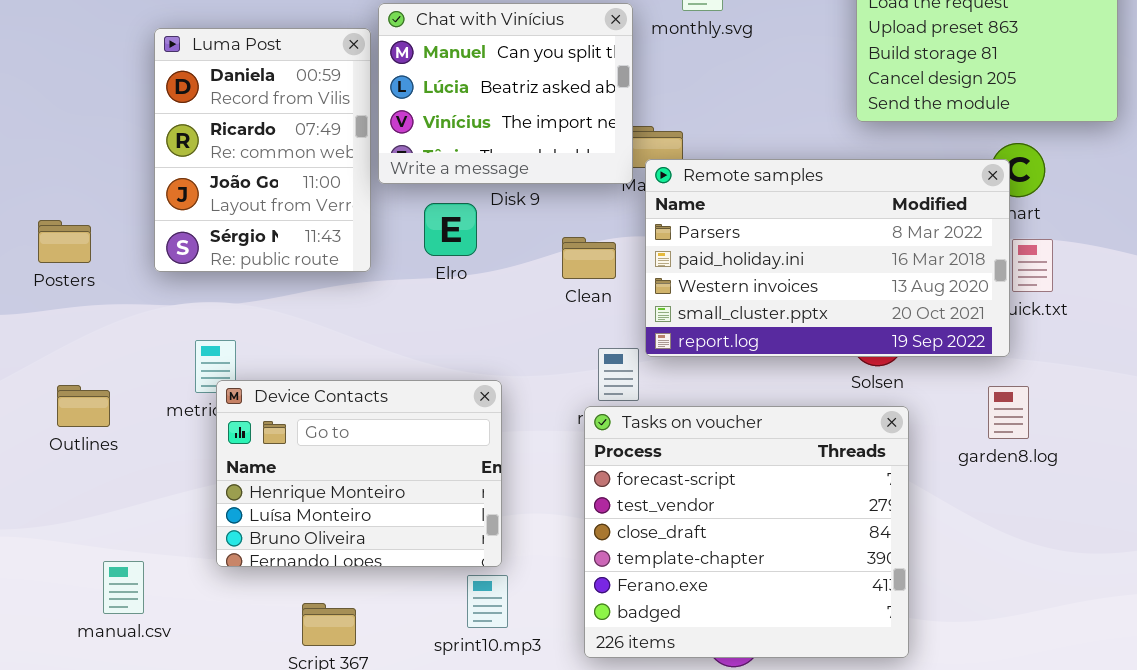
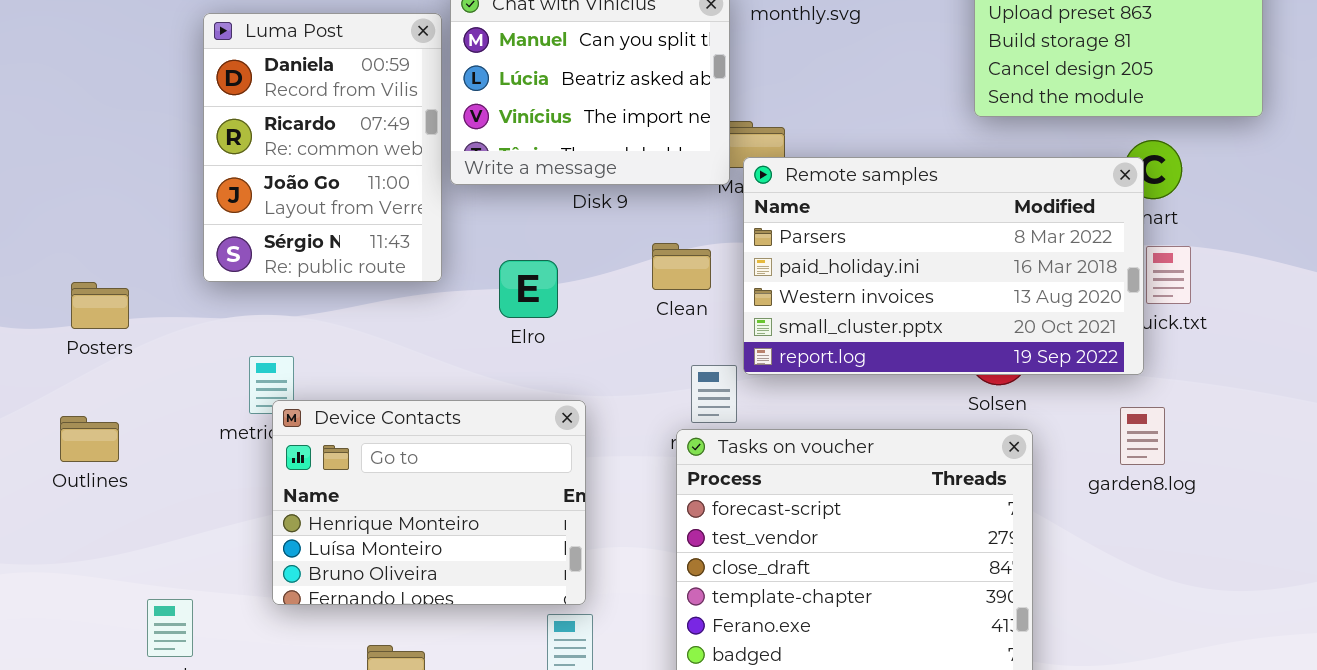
Elro: [424,203,477,256] -> [499,260,558,318], moved
Posters: [38,220,91,263] -> [71,282,129,329], moved
Outlines: [57,385,110,427] -> [60,416,119,462], moved

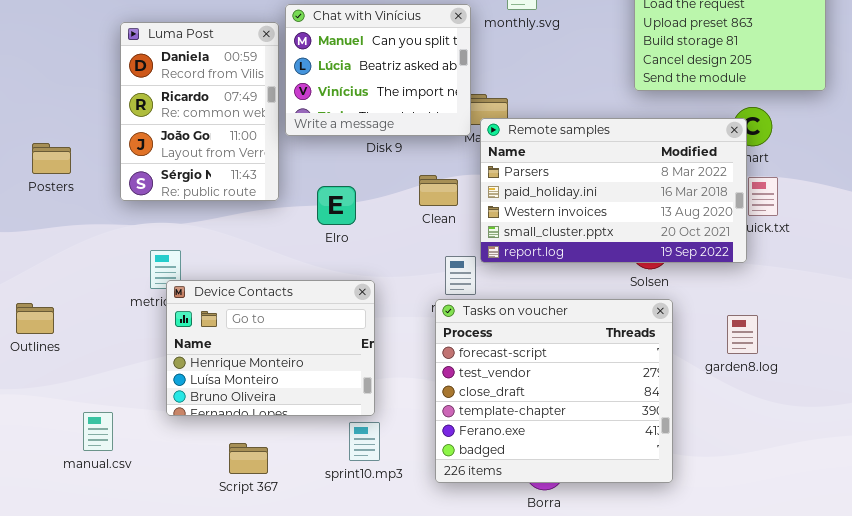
Posters: [71,282,129,329] -> [32,143,71,174], moved
garden8.log: [1120,407,1165,465] -> [727,315,758,354], moved
Outlines: [60,416,119,462] -> [16,303,54,334], moved

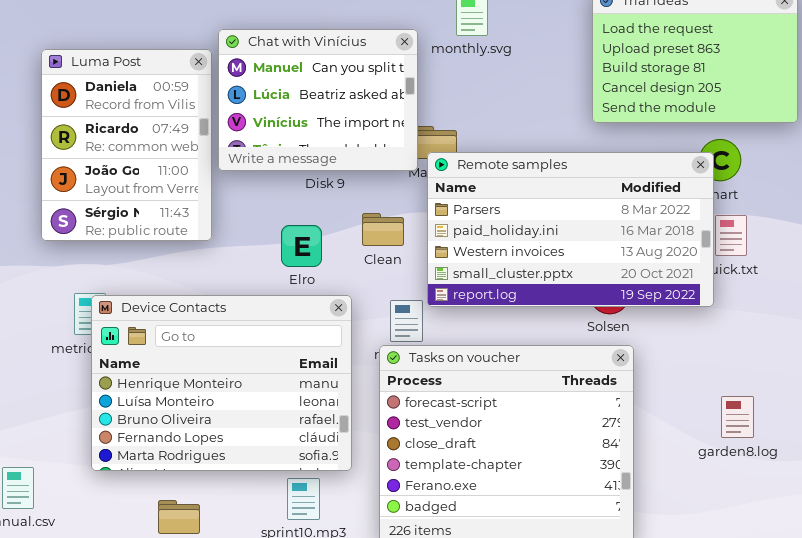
Elro: [317,186,356,225] -> [281,225,322,267], moved
Device Contacts: [166,280,375,416] -> [91,295,352,471], resized
garden8.log: [727,315,758,354] -> [721,396,754,438], moved

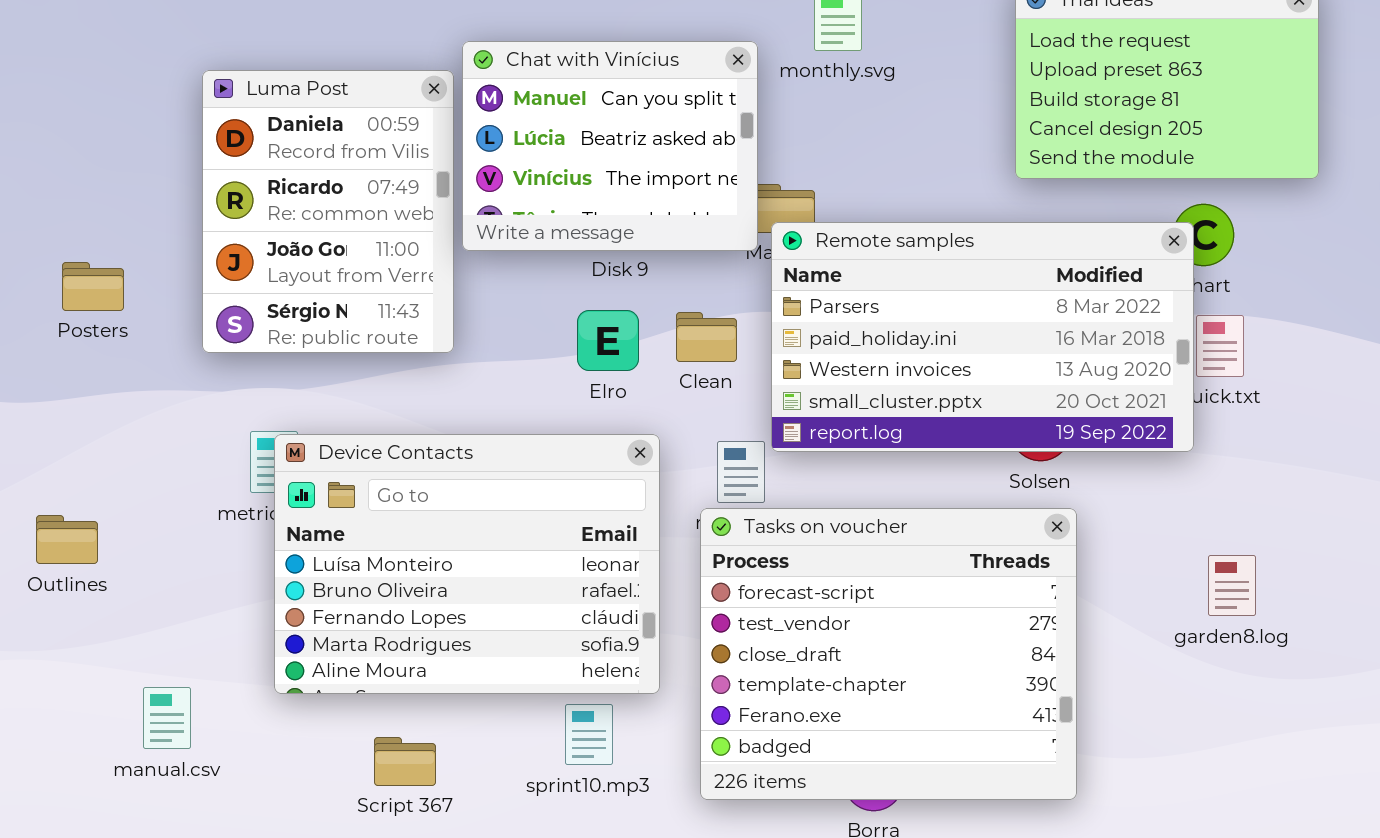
Elro: [281,225,322,267] -> [577,310,639,371], moved
Device Contacts: [91,295,352,471] -> [274,434,660,694], scrolled down 1 row
garden8.log: [721,396,754,438] -> [1208,555,1256,616], moved

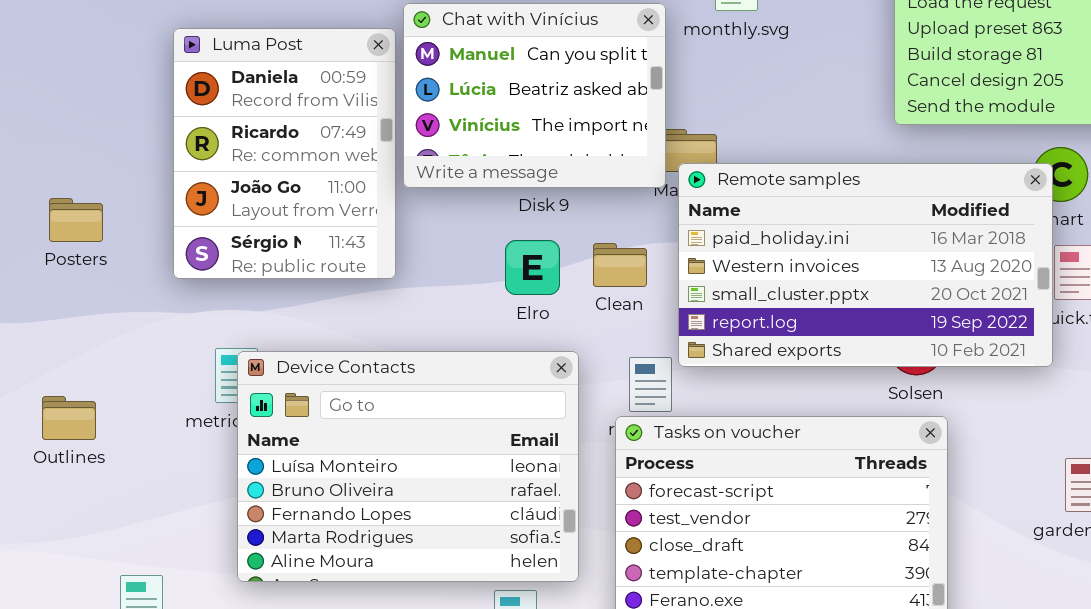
Remote samples: [771,222,1194,452] -> [678,163,1053,367], scrolled down 1 row
Outlines: [36,515,98,564] -> [42,396,96,440], moved

